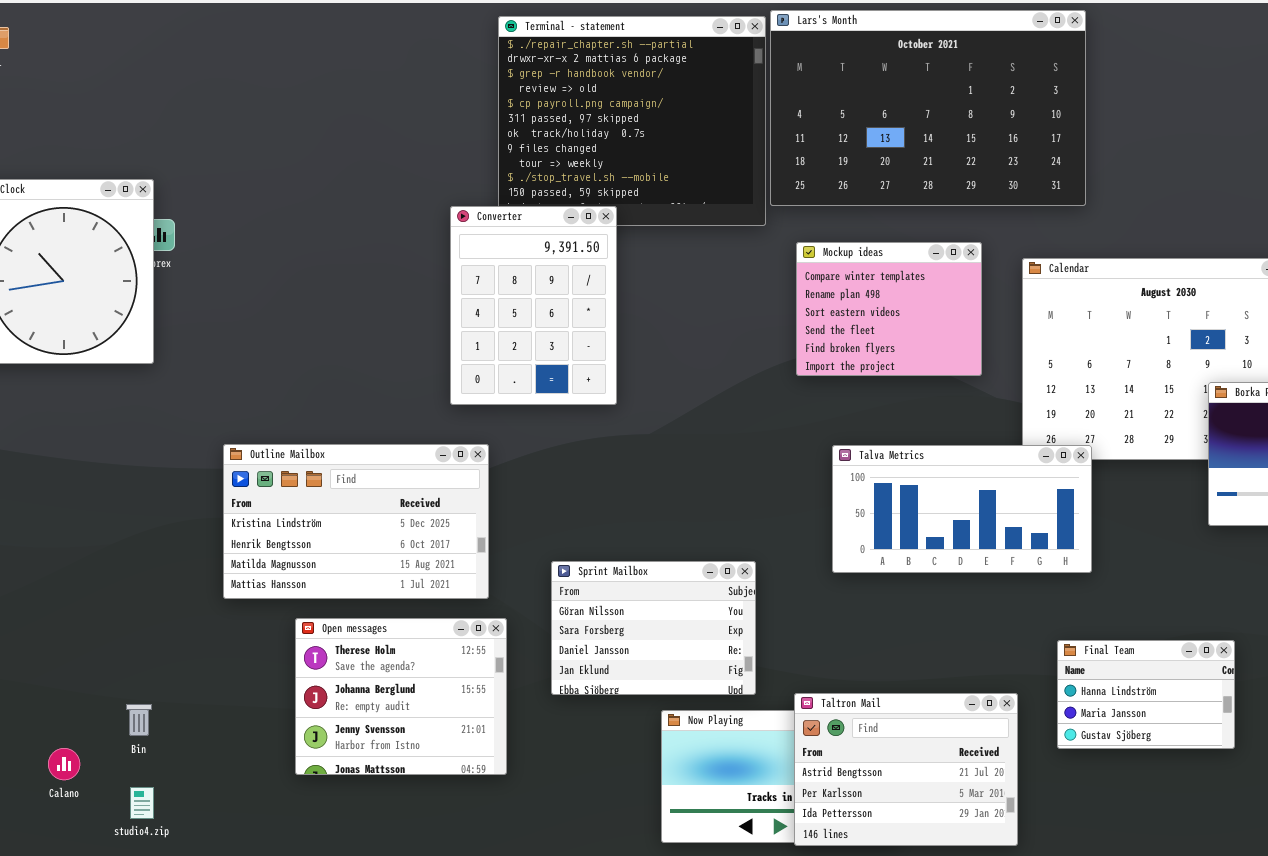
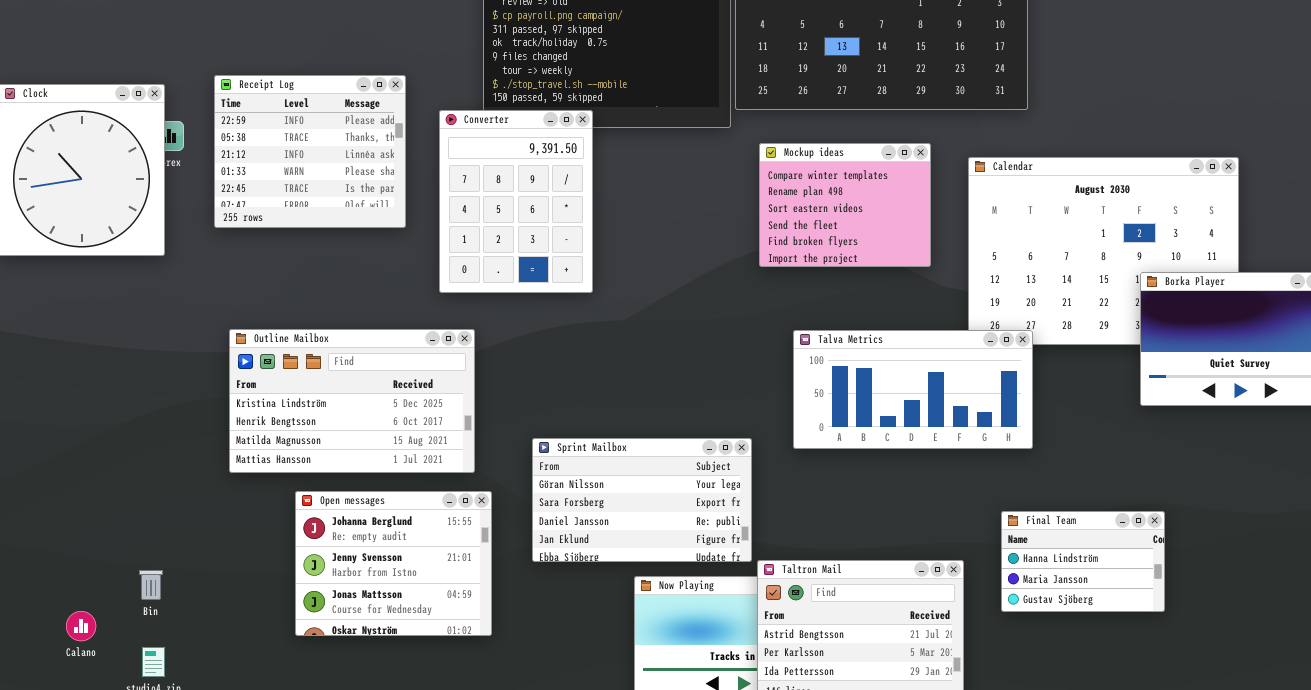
Receipt Log: none -> [214,75,406,228], opened
Sprint Mailbox: [551,561,756,695] -> [532,438,752,562], resized
Open messages: [295,618,507,775] -> [295,491,492,636], scrolled down 1 row

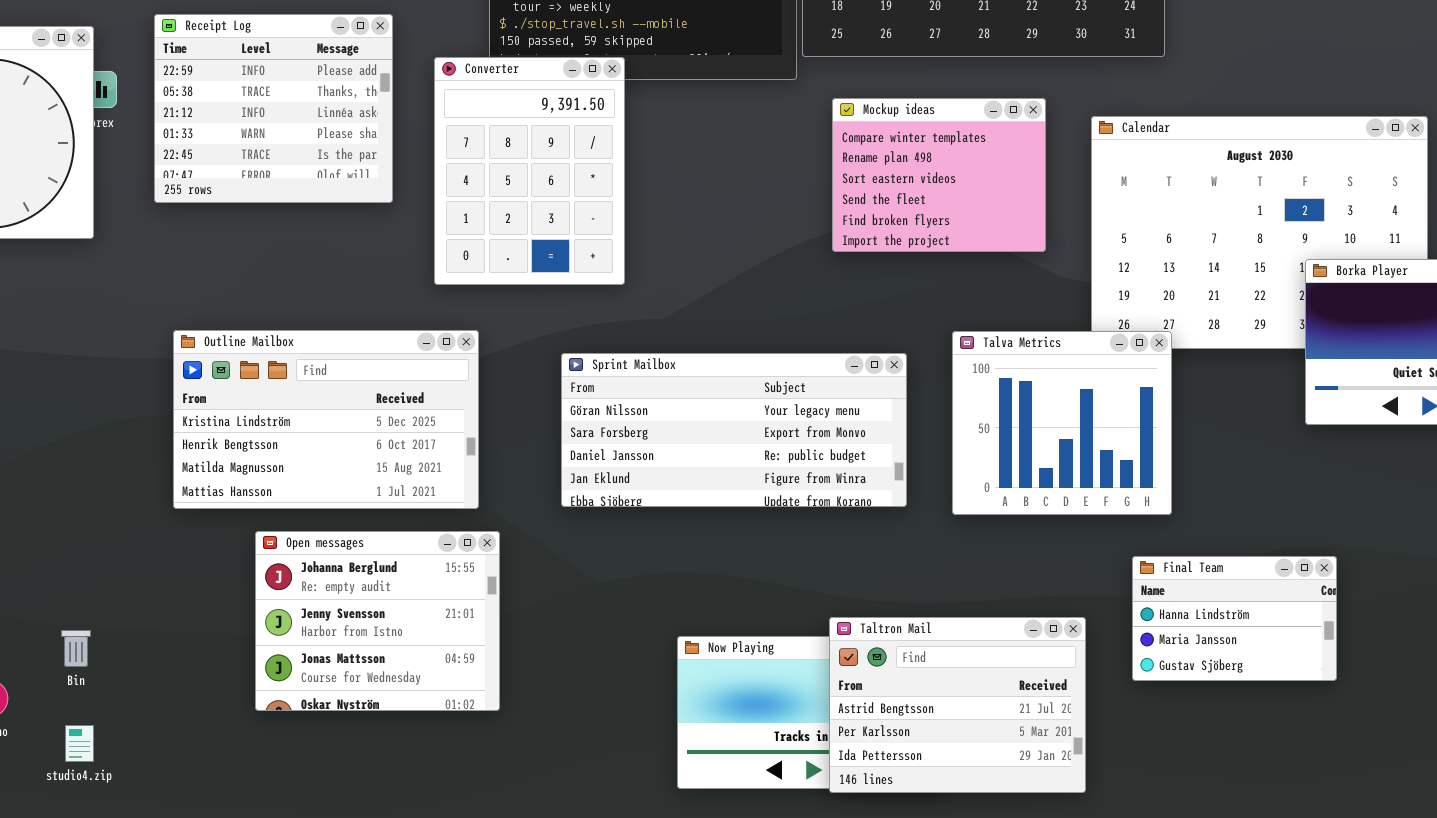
Talva Metrics: [793,330,1033,449] -> [952,331,1172,515], resized
Sprint Mailbox: [532,438,752,562] -> [561,353,907,507], moved, resized

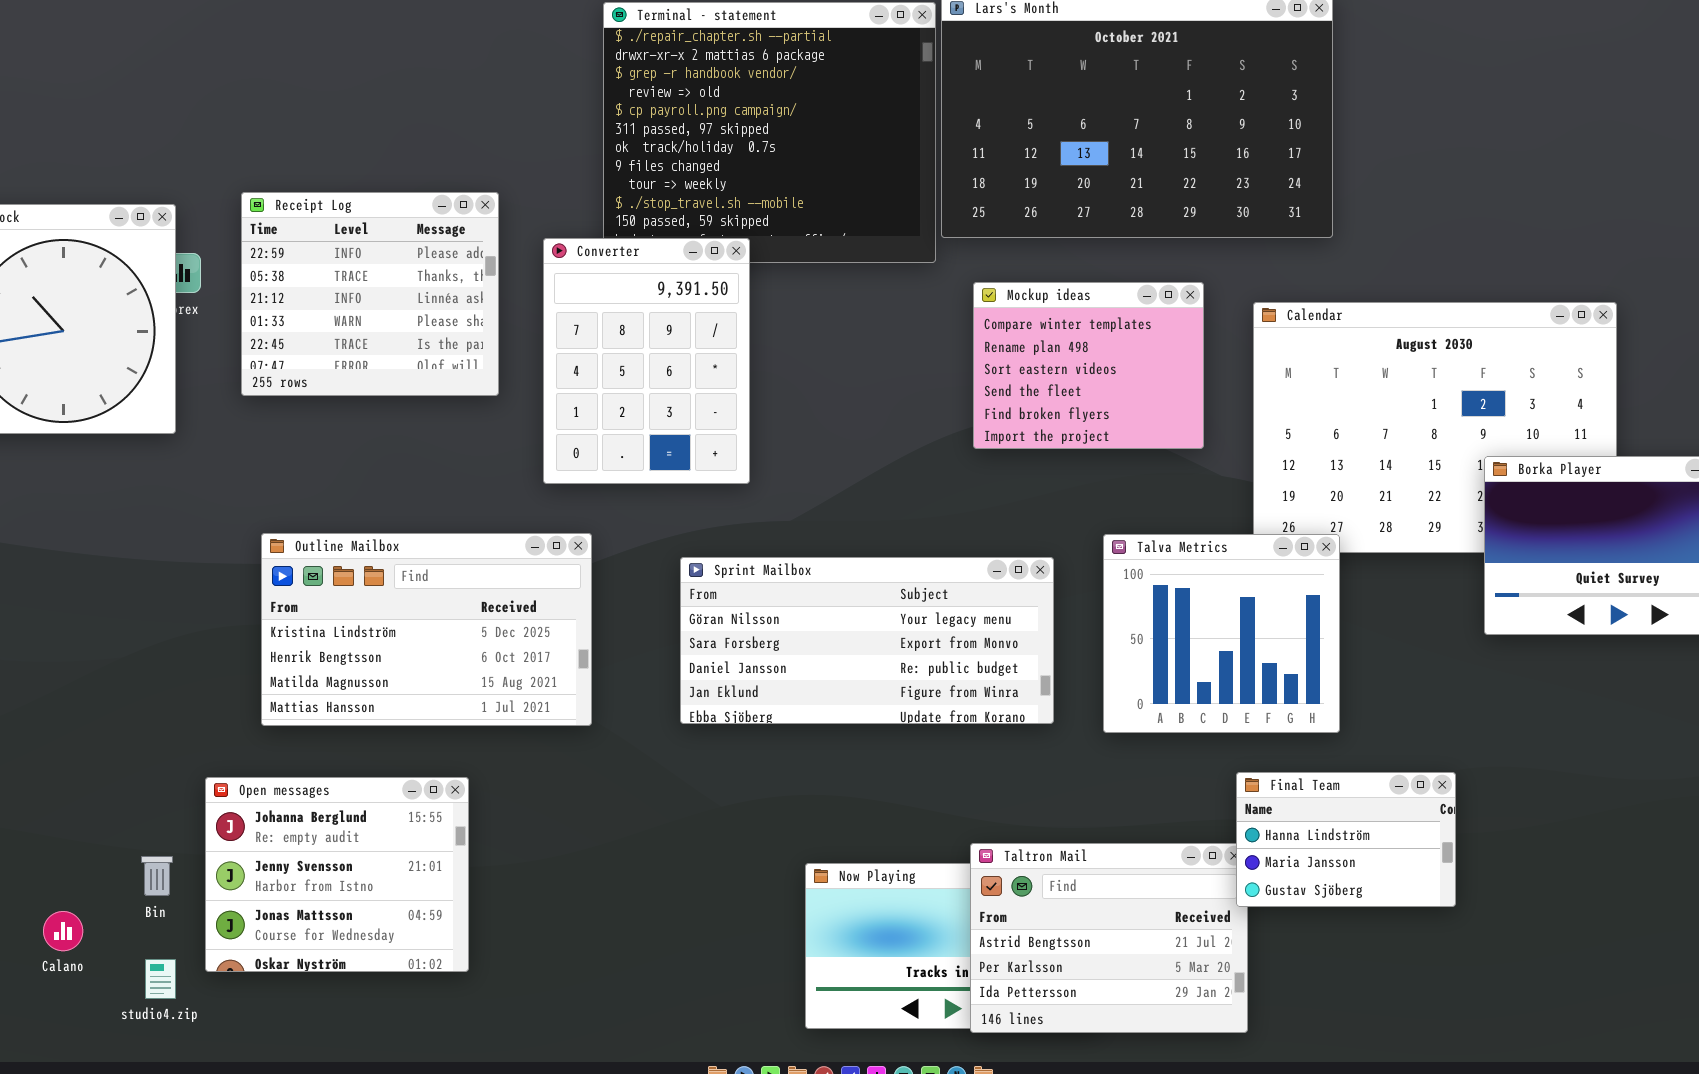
Open messages: [255,531,500,711] -> [205,777,469,972], moved
Final Team: [1132,556,1337,681] -> [1236,772,1456,907], moved

